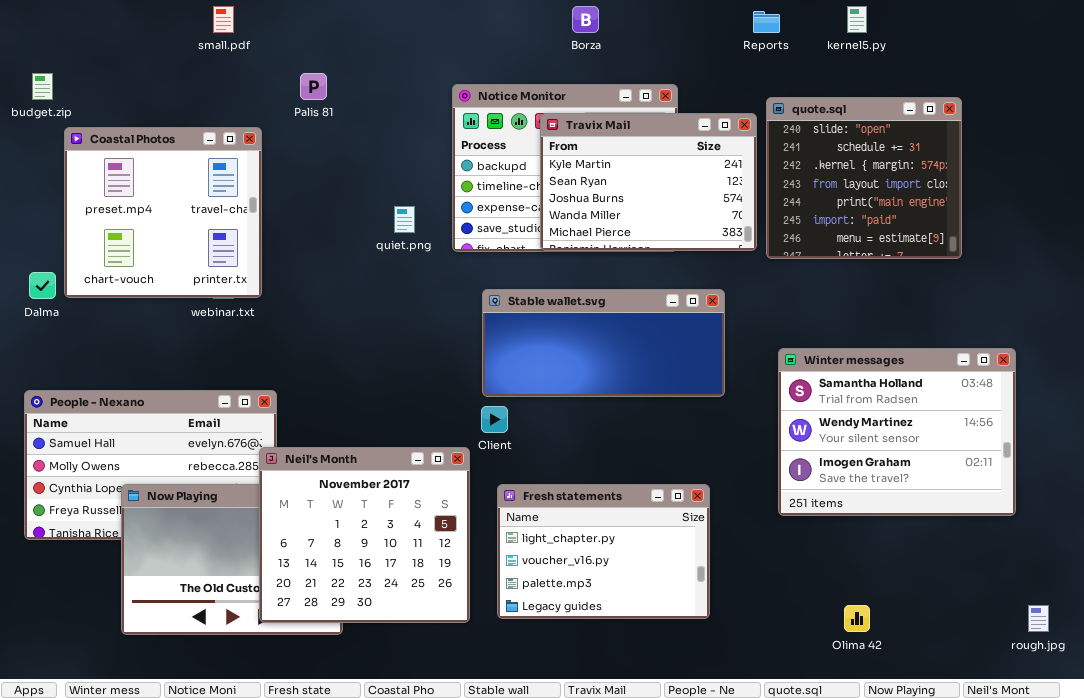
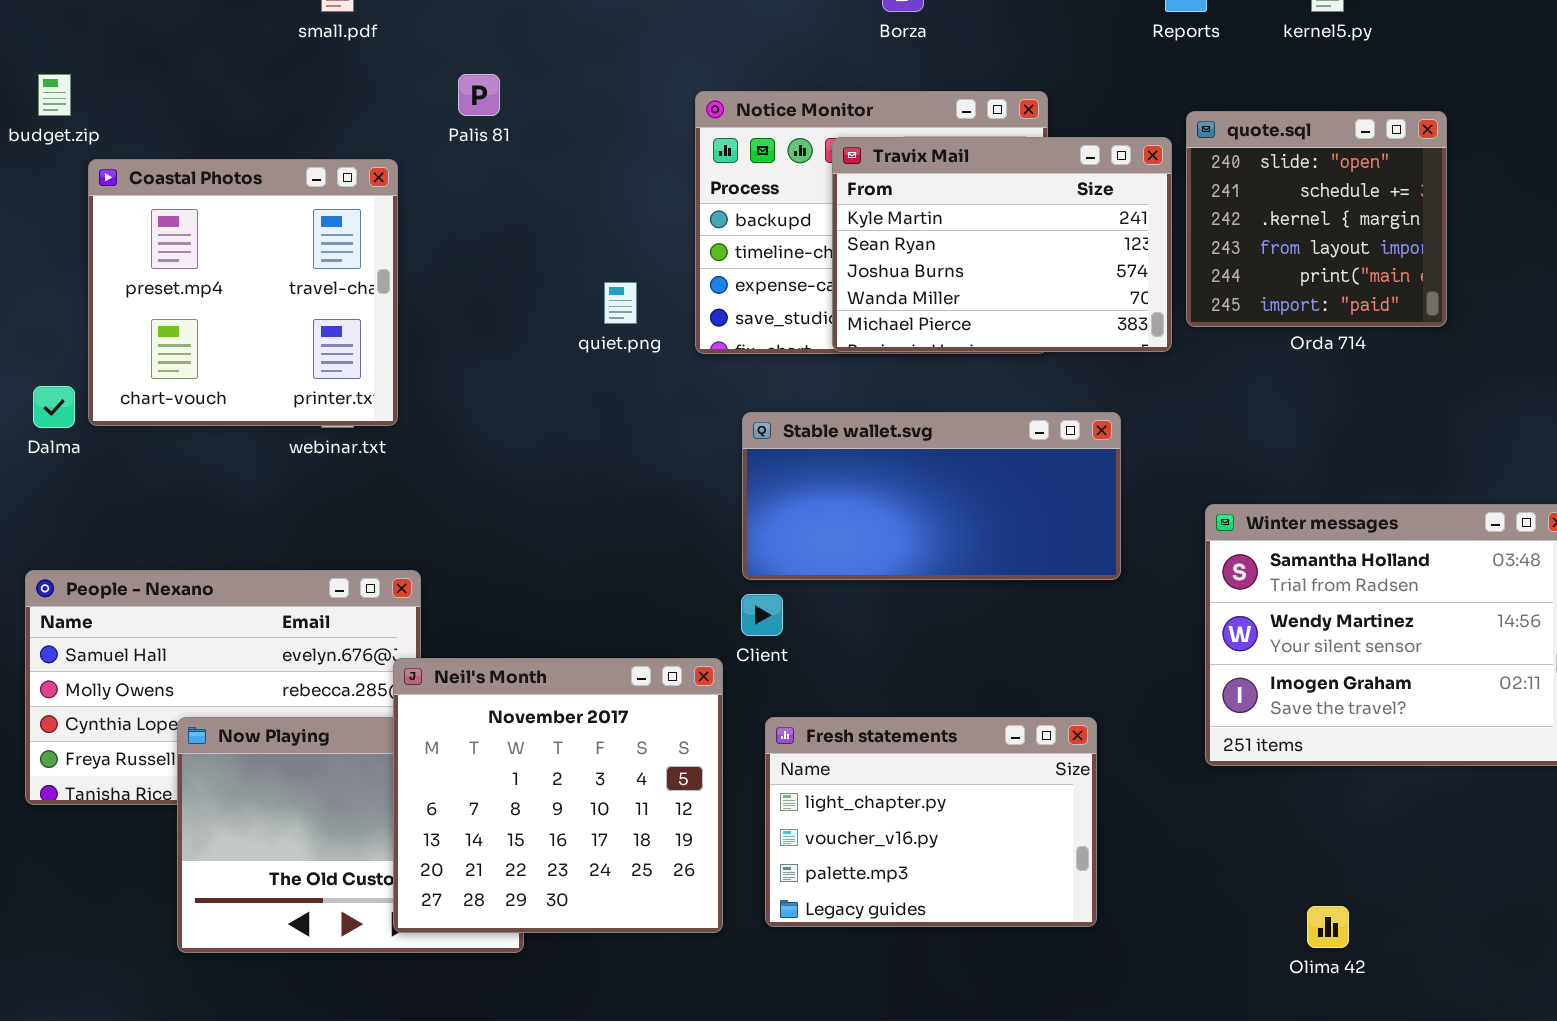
quote.sql: [766,97,962,259] -> [1186,111,1447,327], resized

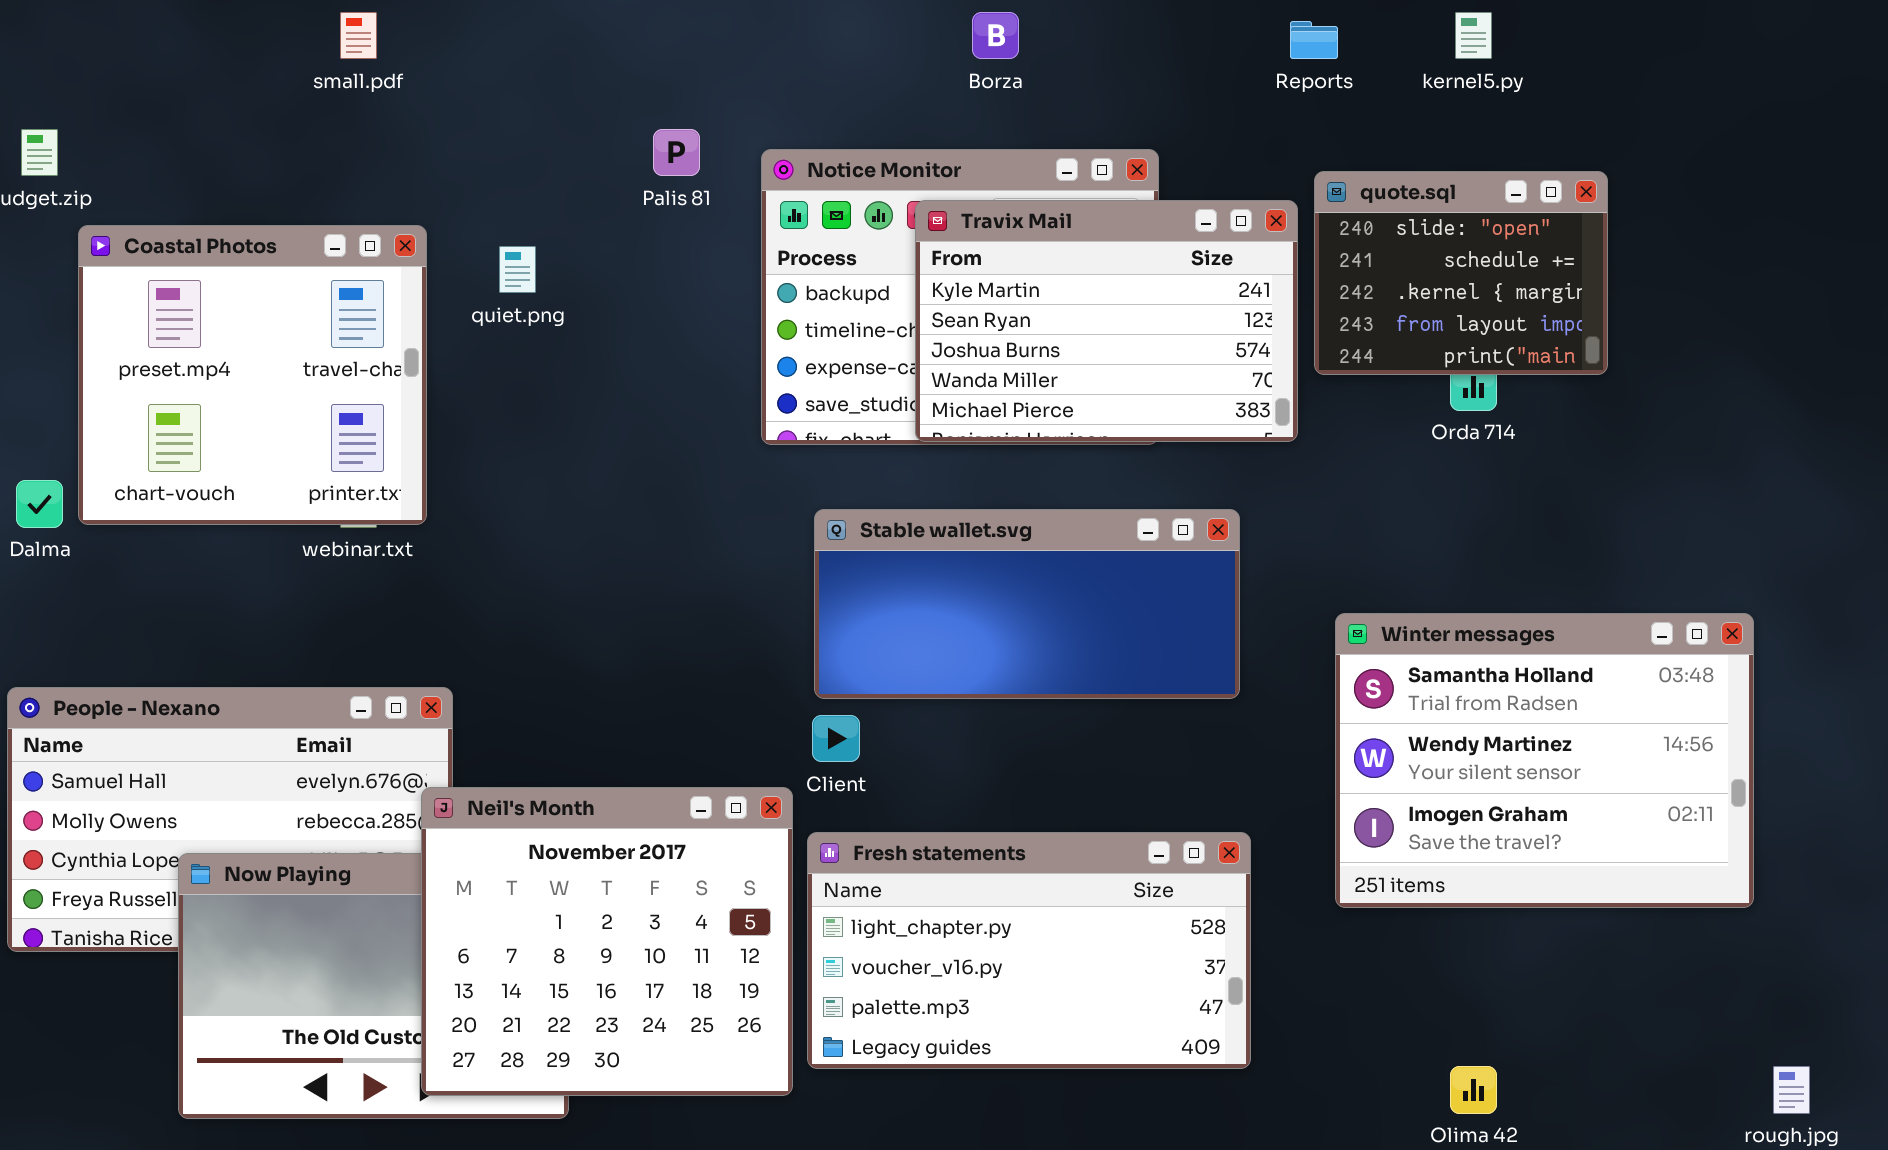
Palis 81: [458,74,500,116] -> [653,129,700,176], moved
quote.sql: [1186,111,1447,327] -> [1314,171,1608,375], resized
quiet.png: [604,282,637,324] -> [499,246,536,293], moved
Fresh statements: [765,717,1097,927] -> [807,832,1251,1069], moved, resized

